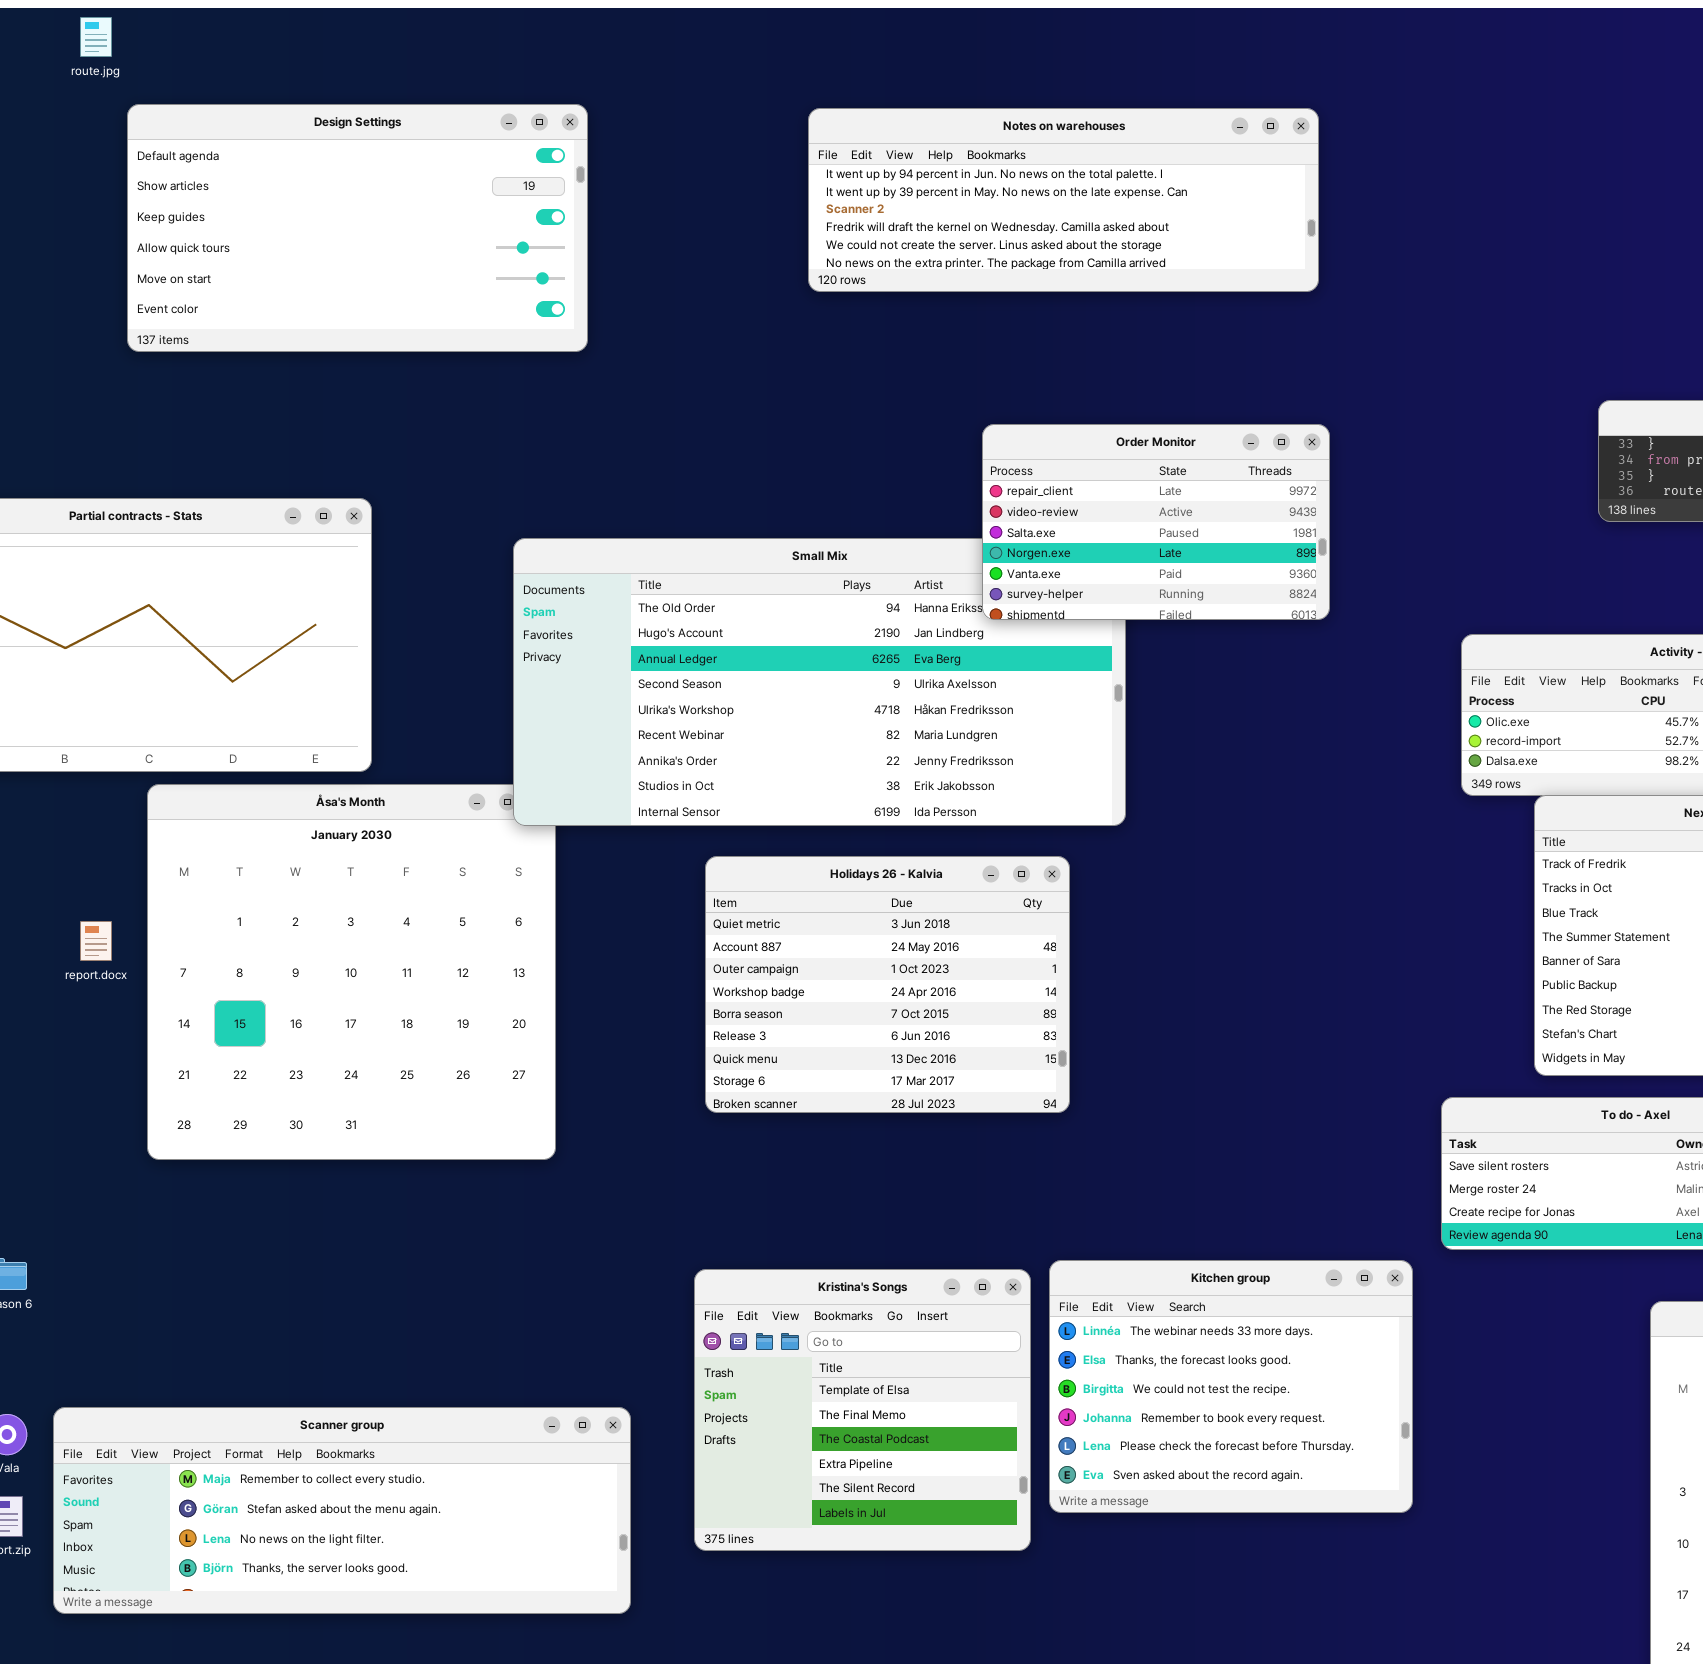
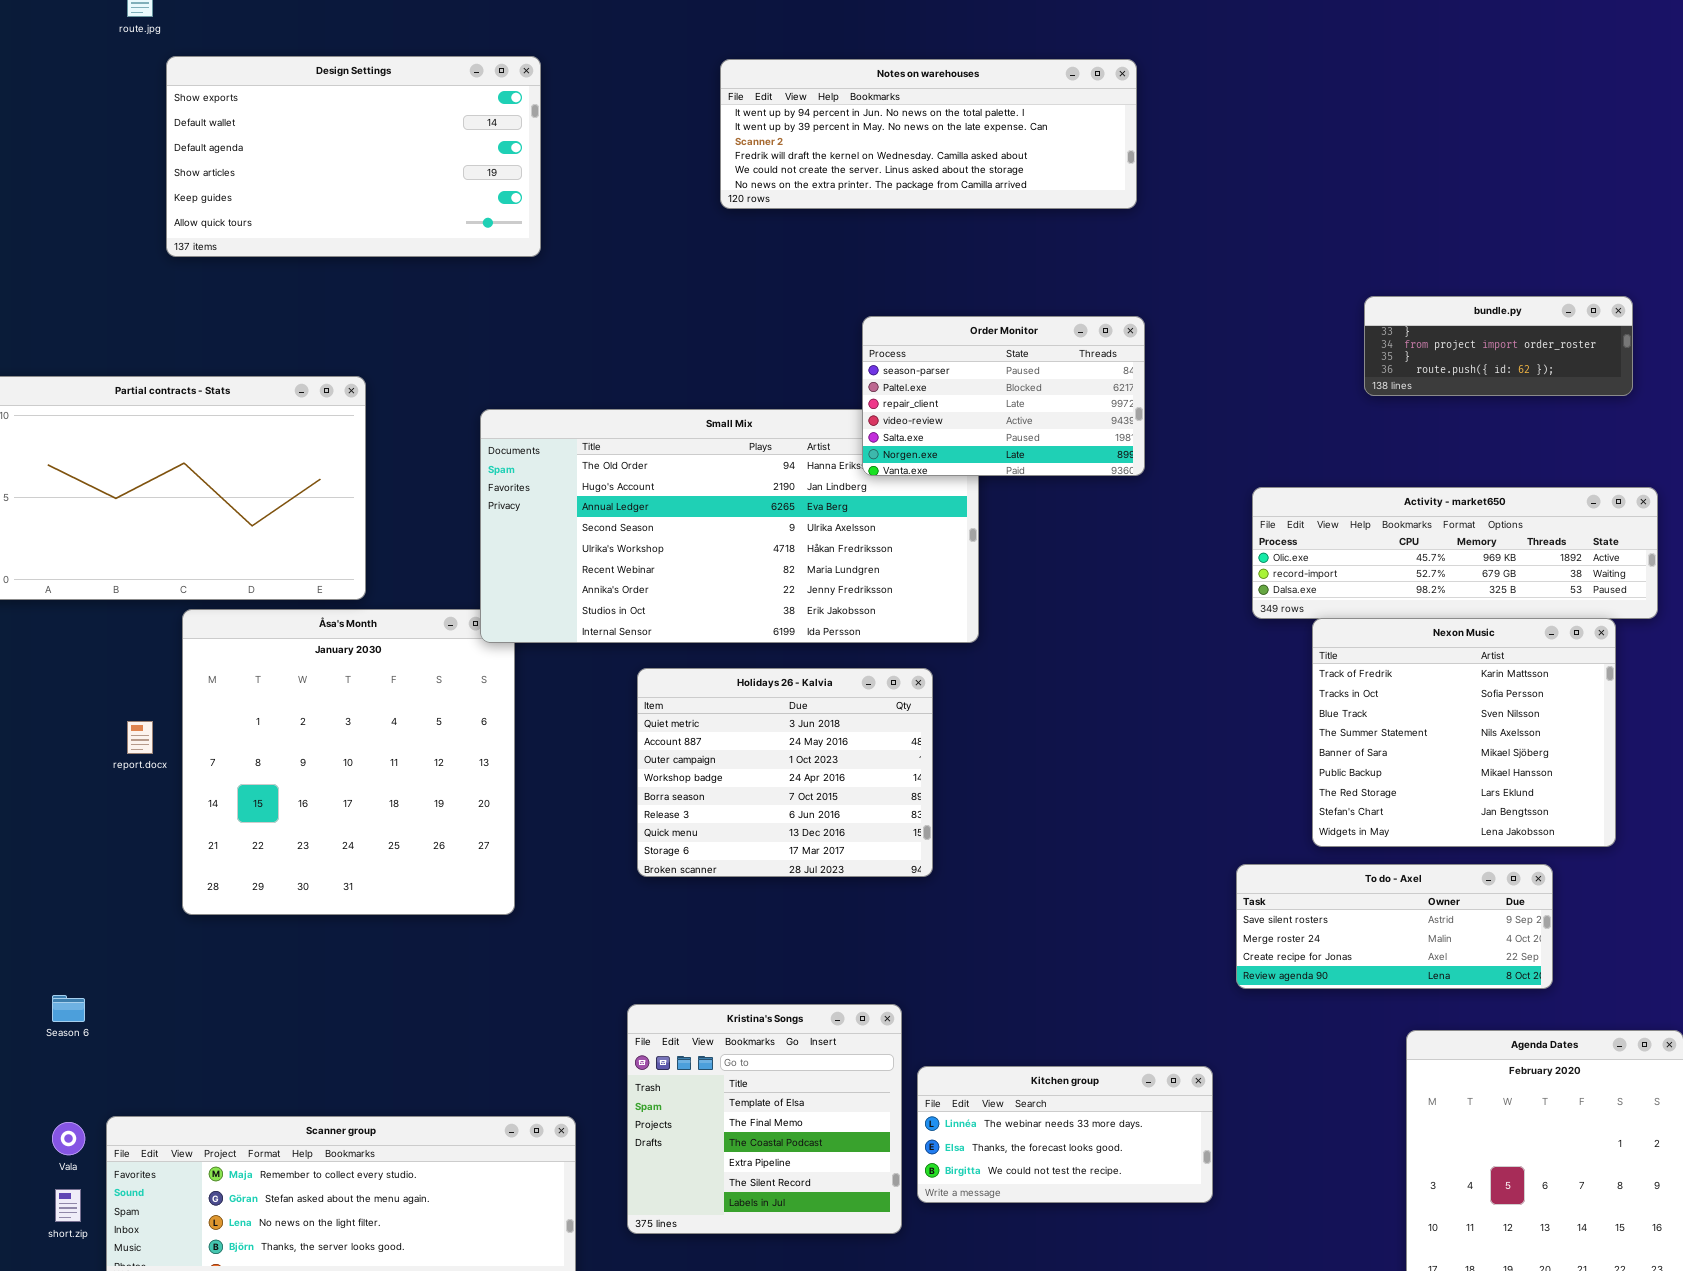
Design Settings: [127,104,588,352] -> [166,56,541,257], scrolled up 2 rows
Order Monitor: [982,424,1330,620] -> [862,316,1145,476], scrolled up 2 rows
Kitchen group: [1049,1260,1413,1513] -> [917,1066,1213,1203], resized

